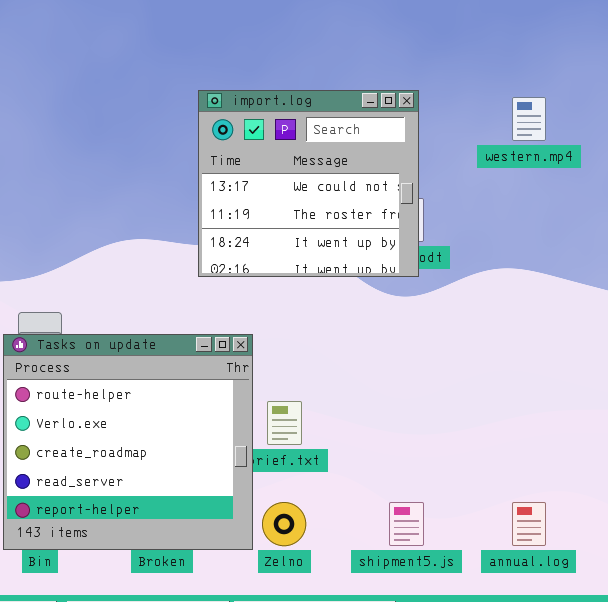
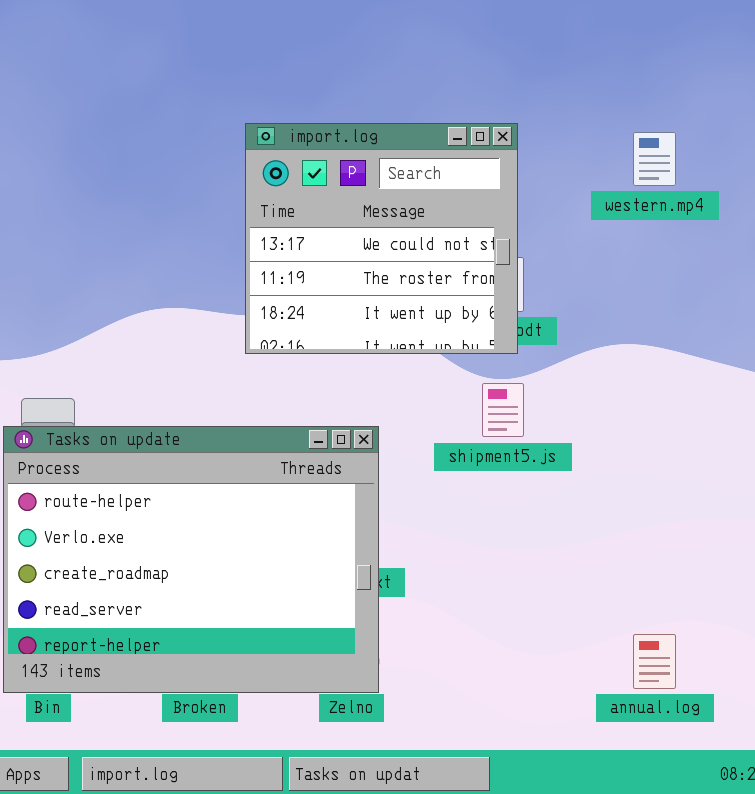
Tasks on update: [3,334,253,550] -> [3,426,379,693], resized
shipment5.js: [389,502,424,546] -> [482,383,524,437], moved

